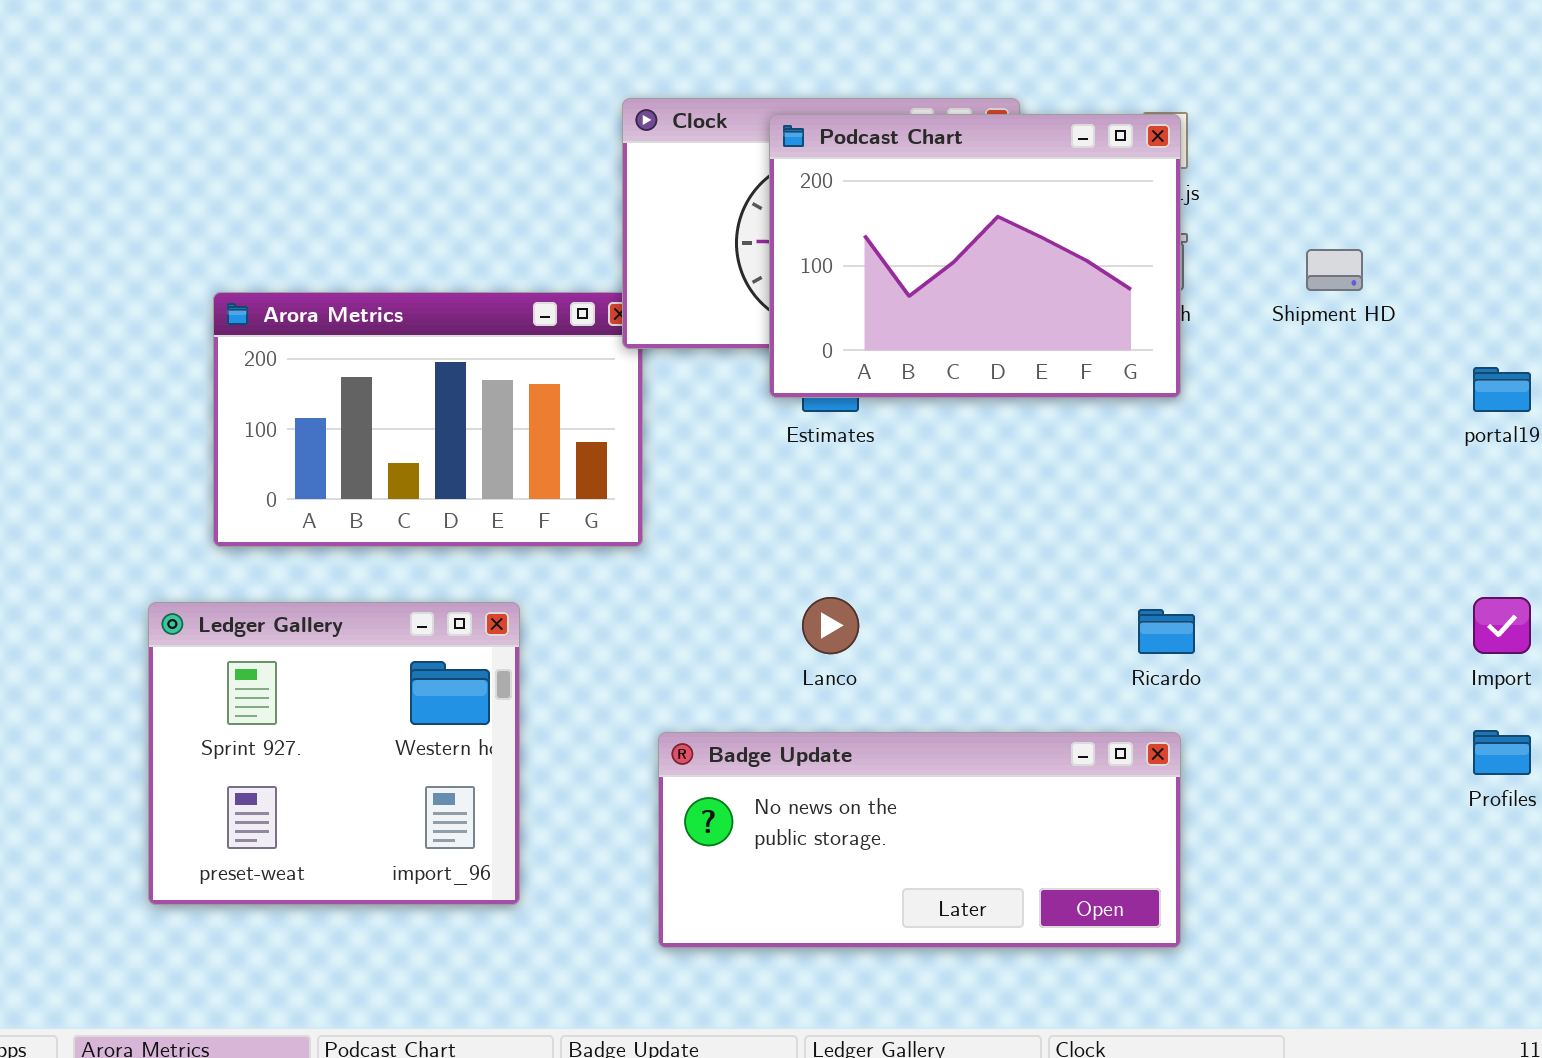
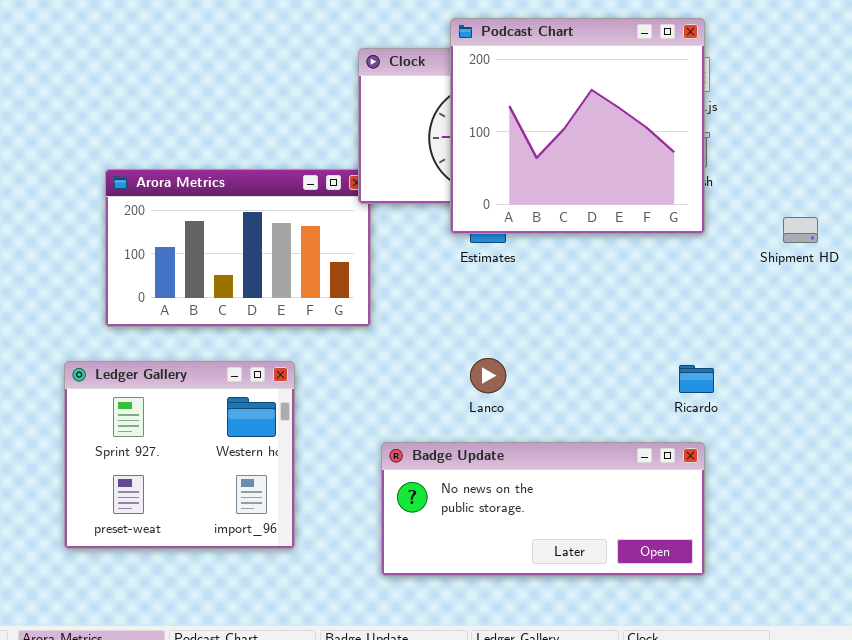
Podcast Chart: [769,114,1181,398] -> [450,18,705,234], resized
Shipment HD: [1306,249,1363,291] -> [783,217,818,243], moved

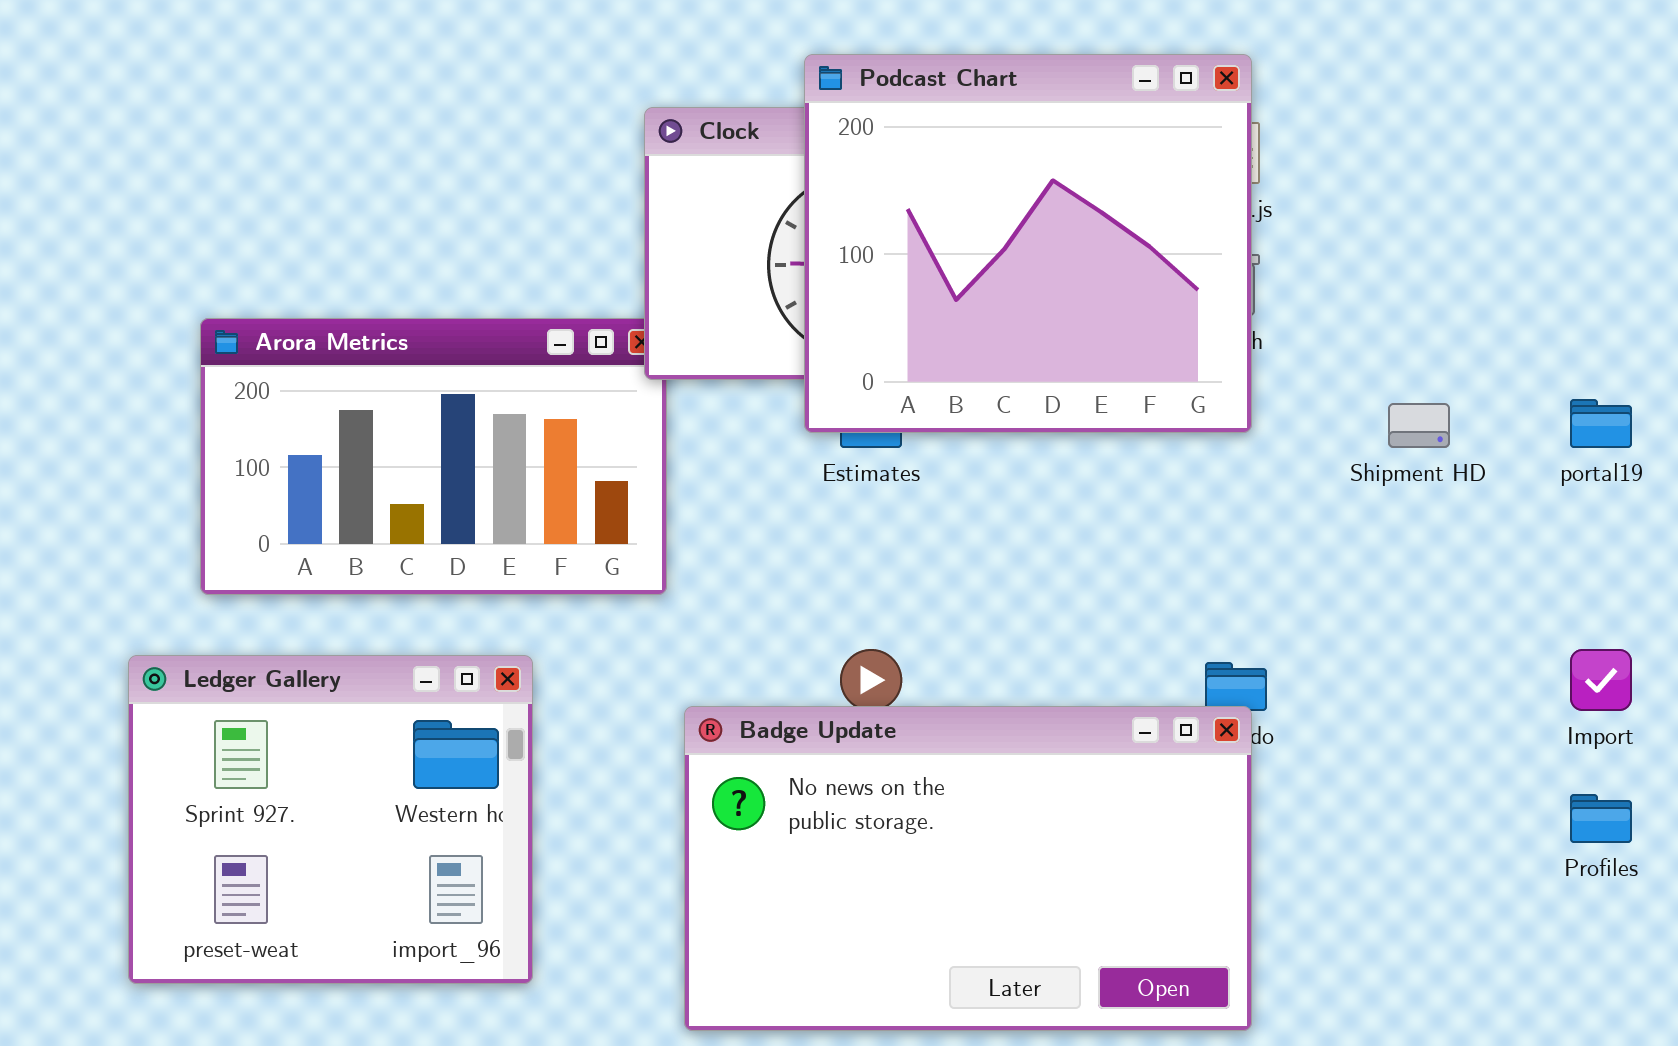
Badge Update: [381,442,705,576] -> [684,706,1252,1031], resized

